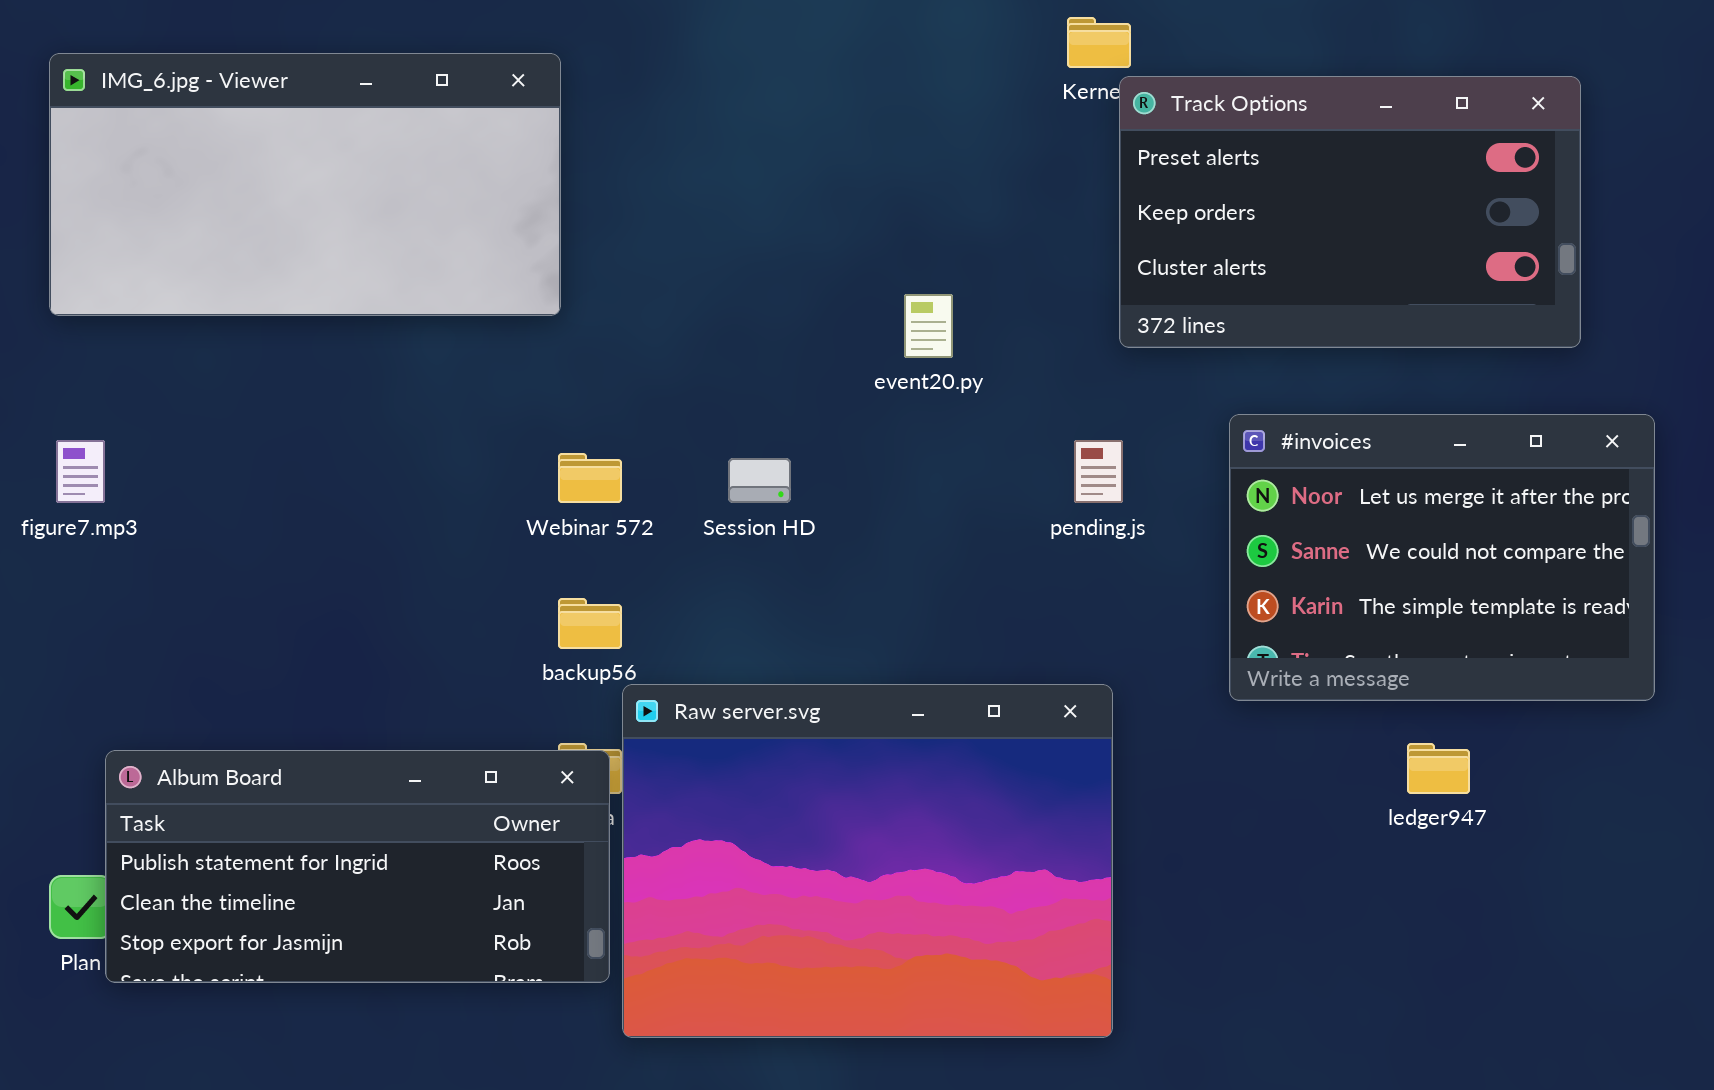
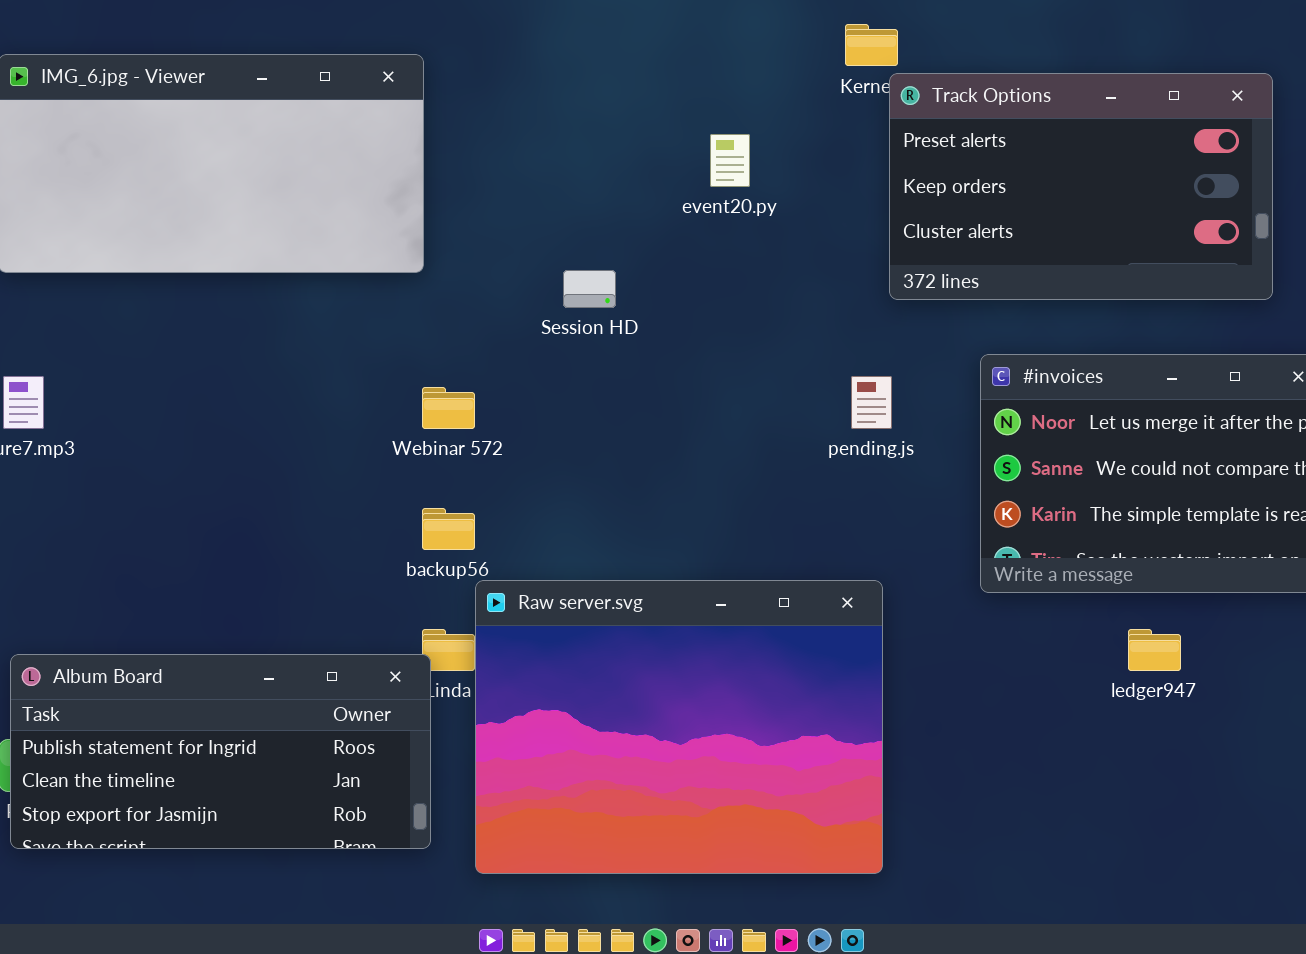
event20.py: [904,294,953,358] -> [710,134,750,187], moved
Session HD: [728,458,791,503] -> [563,270,616,308], moved
Album Board: [105,750,610,983] -> [10,654,431,849], moved

